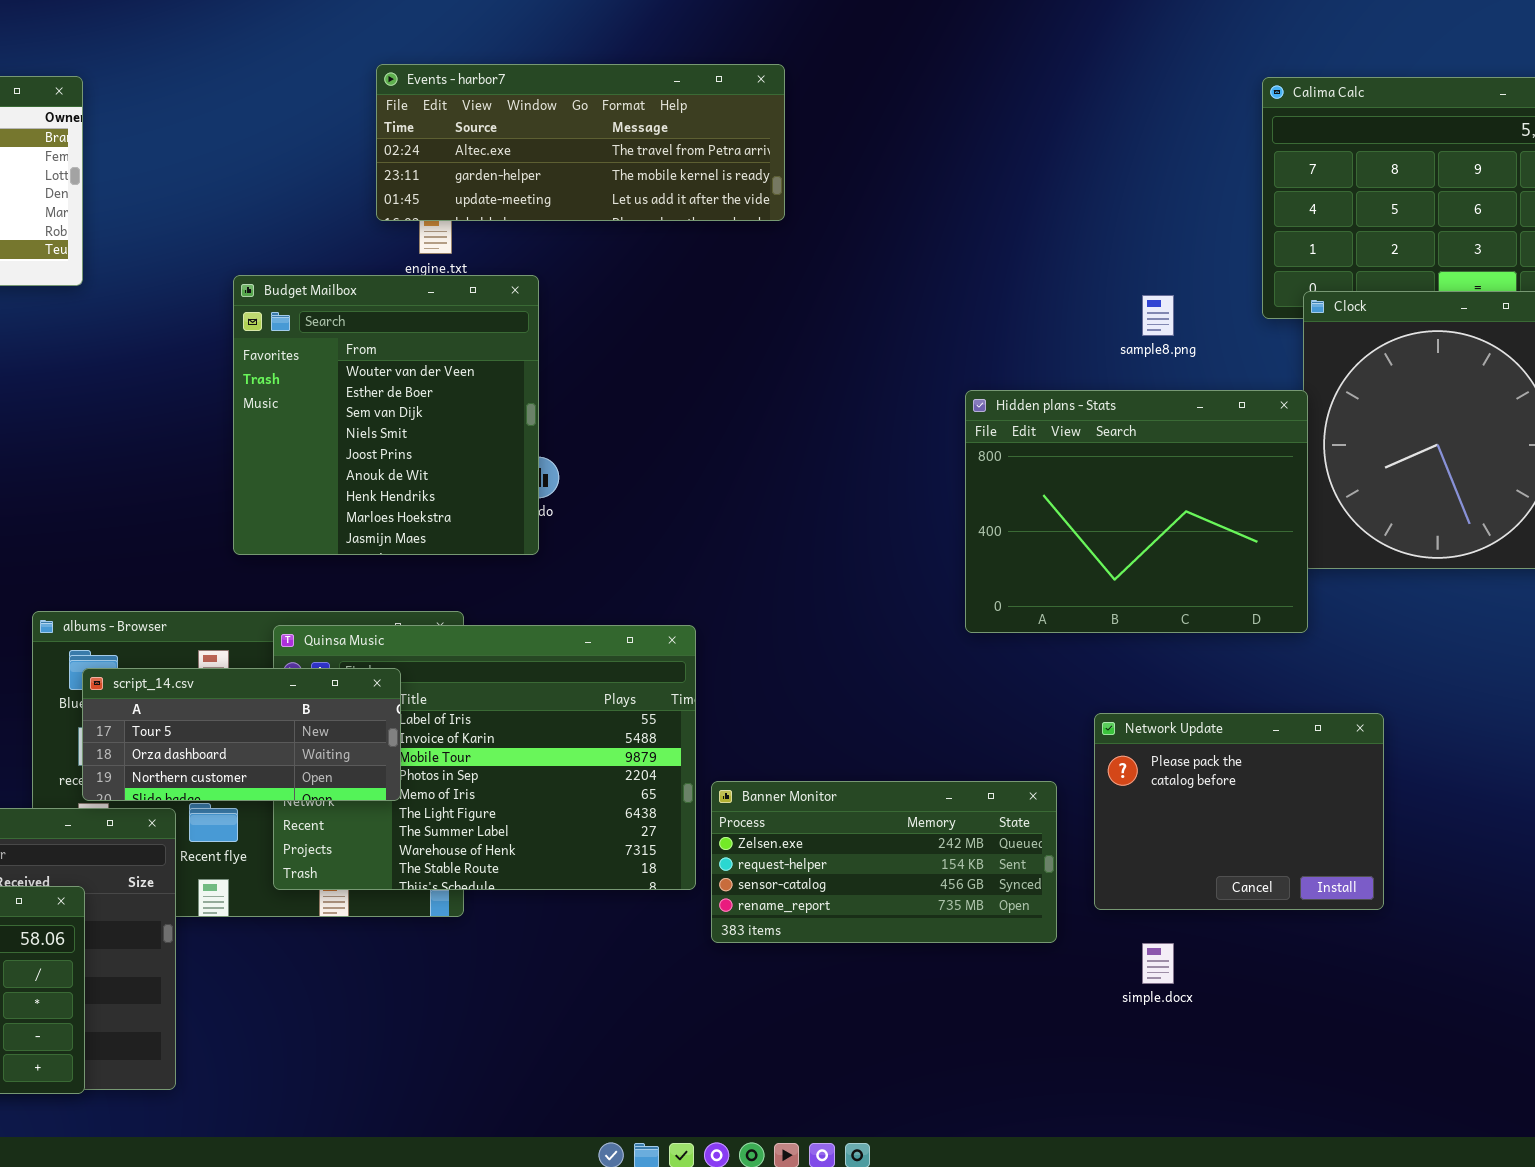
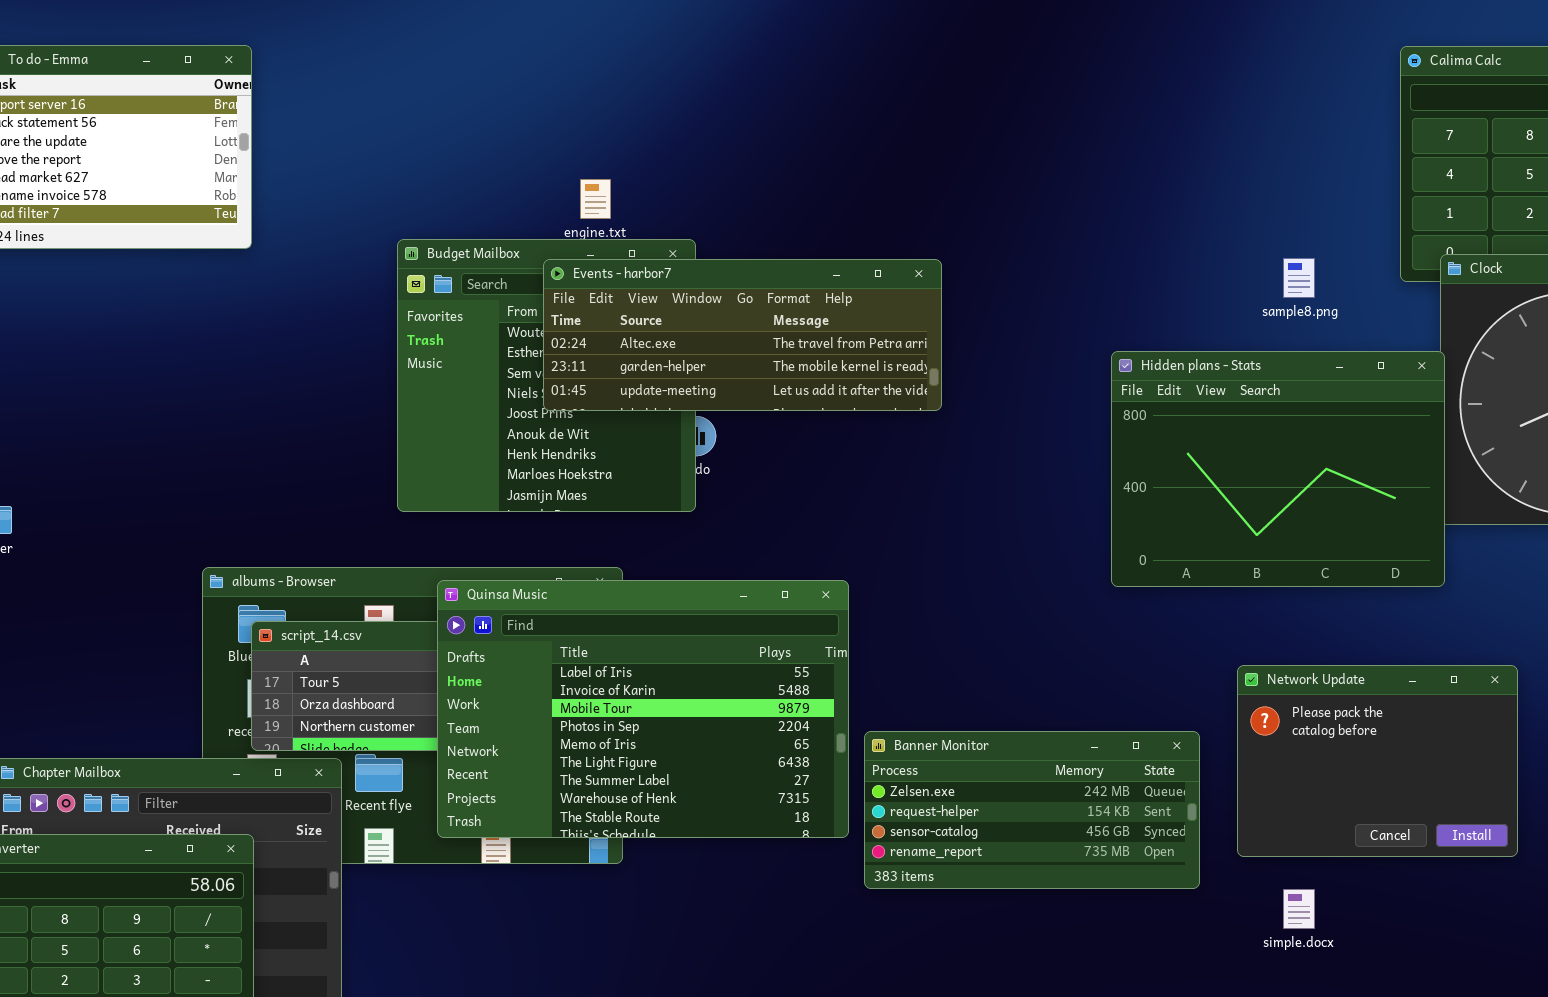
Events - harbor7: [376,64,785,221] -> [543,259,942,411], moved
Quinsa Music: [273,625,696,890] -> [437,580,849,838], raised

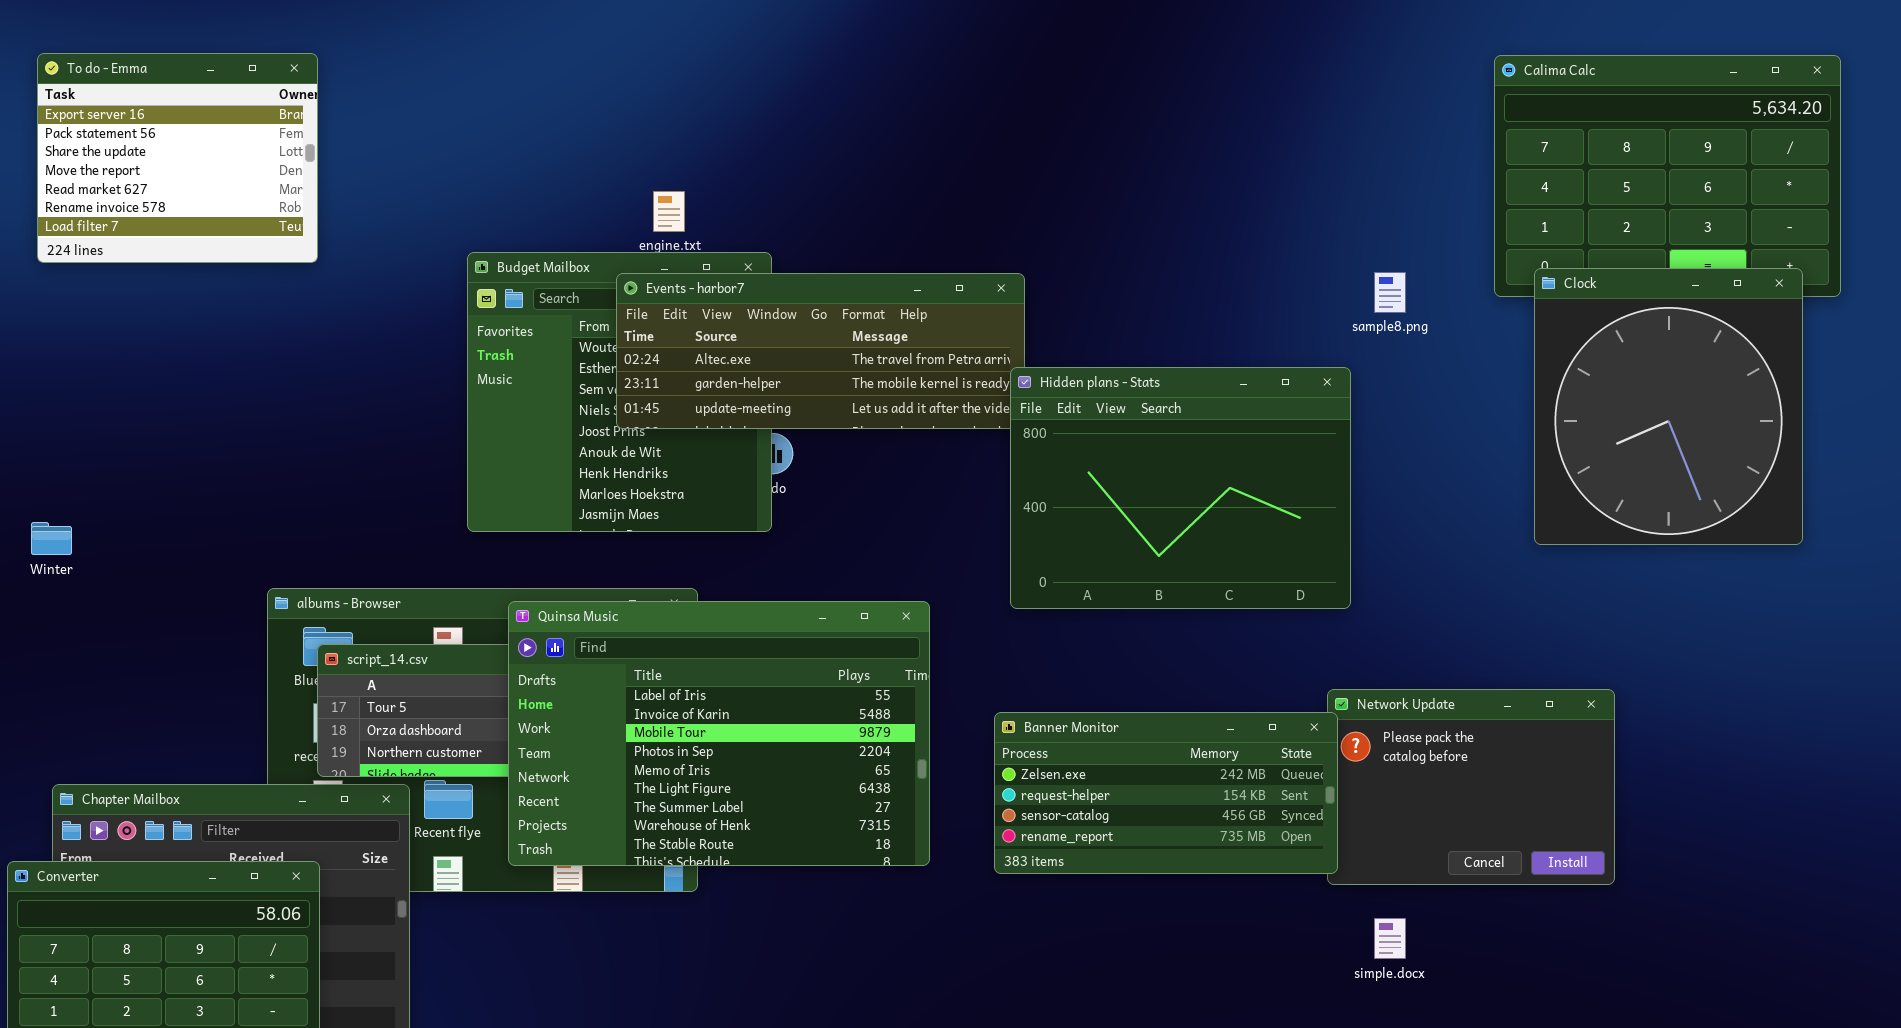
Hidden plans - Stats: [1111,351,1445,587] -> [1010,367,1351,609], moved
Banner Monitor: [864,731,1200,889] -> [994,712,1338,874], moved

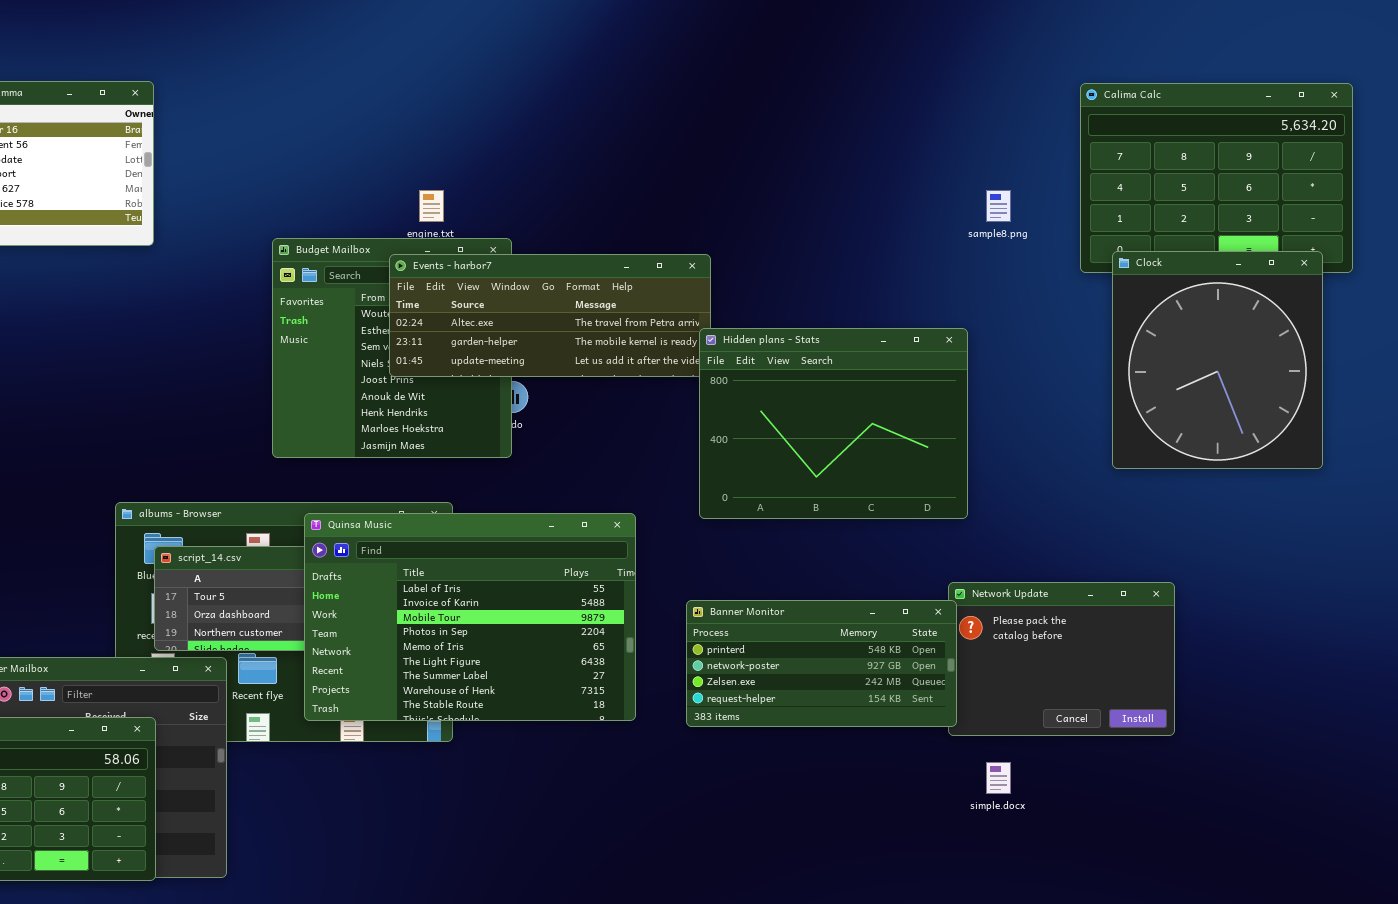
sample8.png: [1374,272,1406,313] -> [986,190,1011,222], moved
Banner Monitor: [994,712,1338,874] -> [686,600,957,727], scrolled up 2 rows

